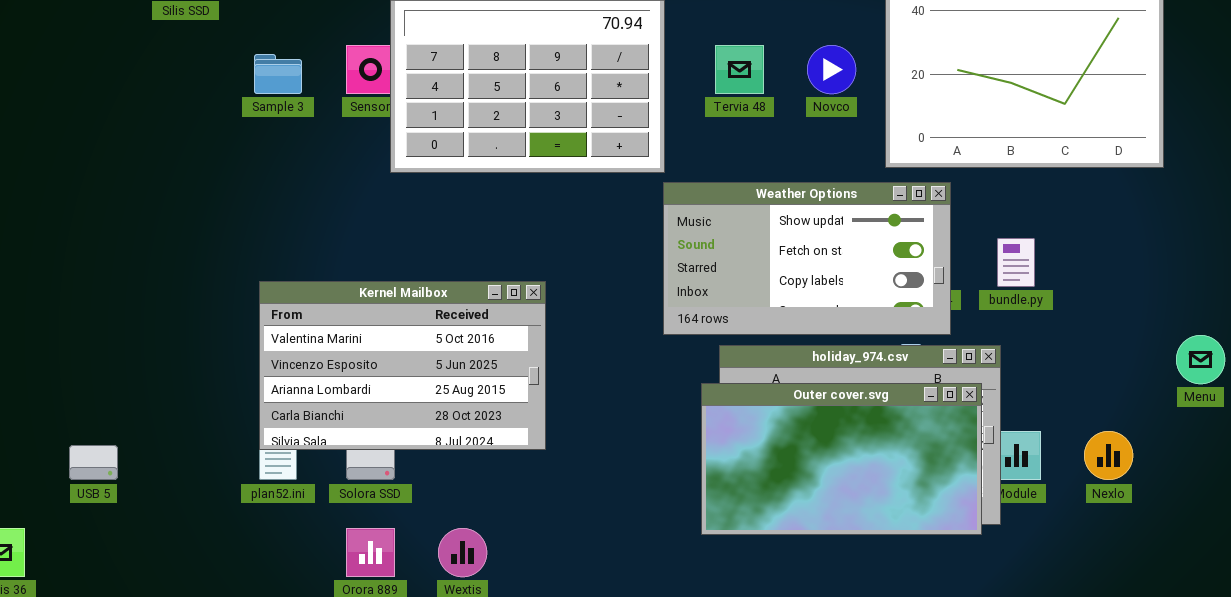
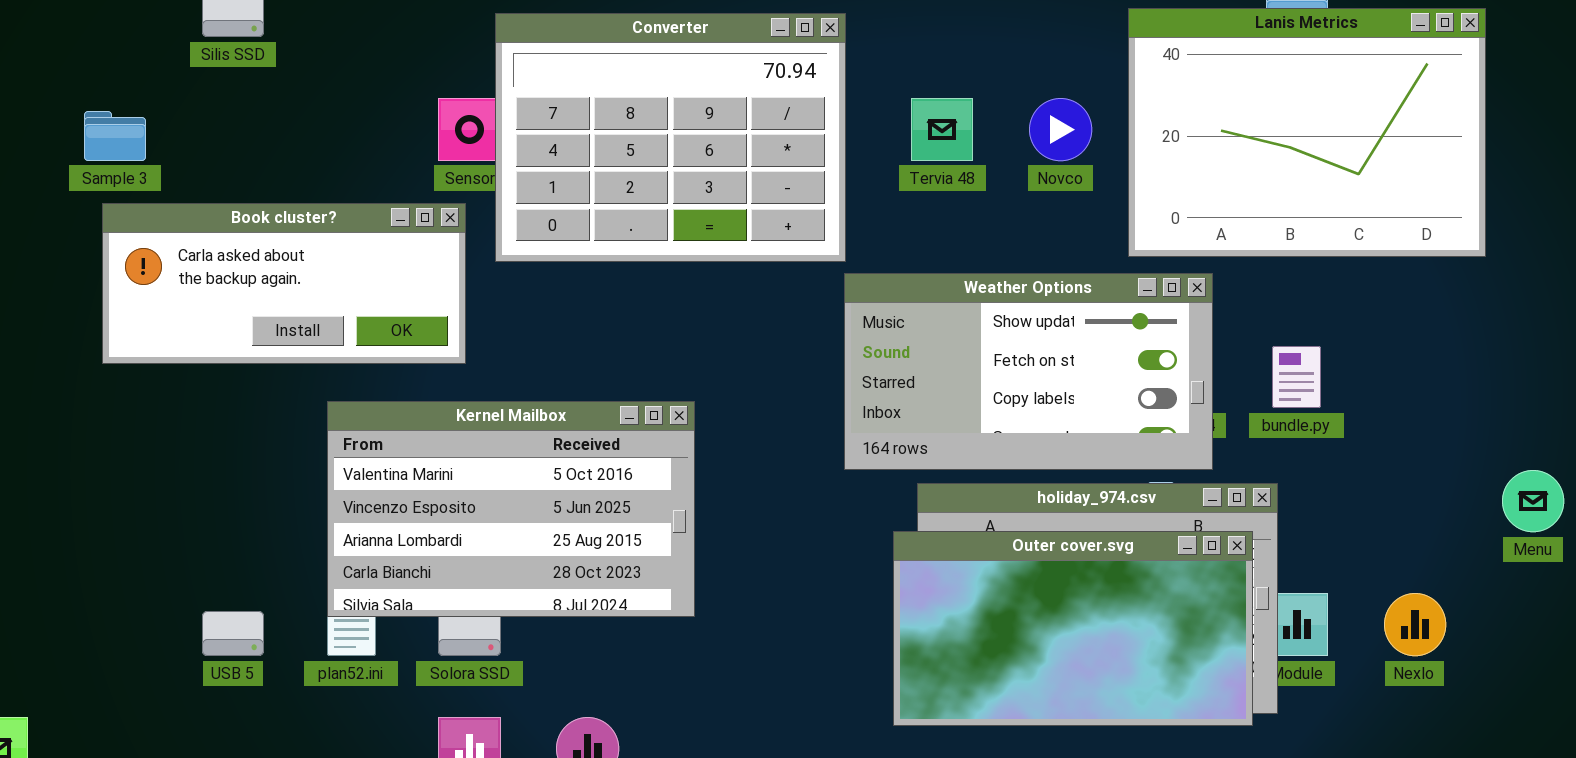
Sample 3: [254,54,302,94] -> [84,111,146,161], moved
Book cluster?: none -> [102,203,466,364], opened
USB 5: [69,445,118,480] -> [202,611,264,656], moved

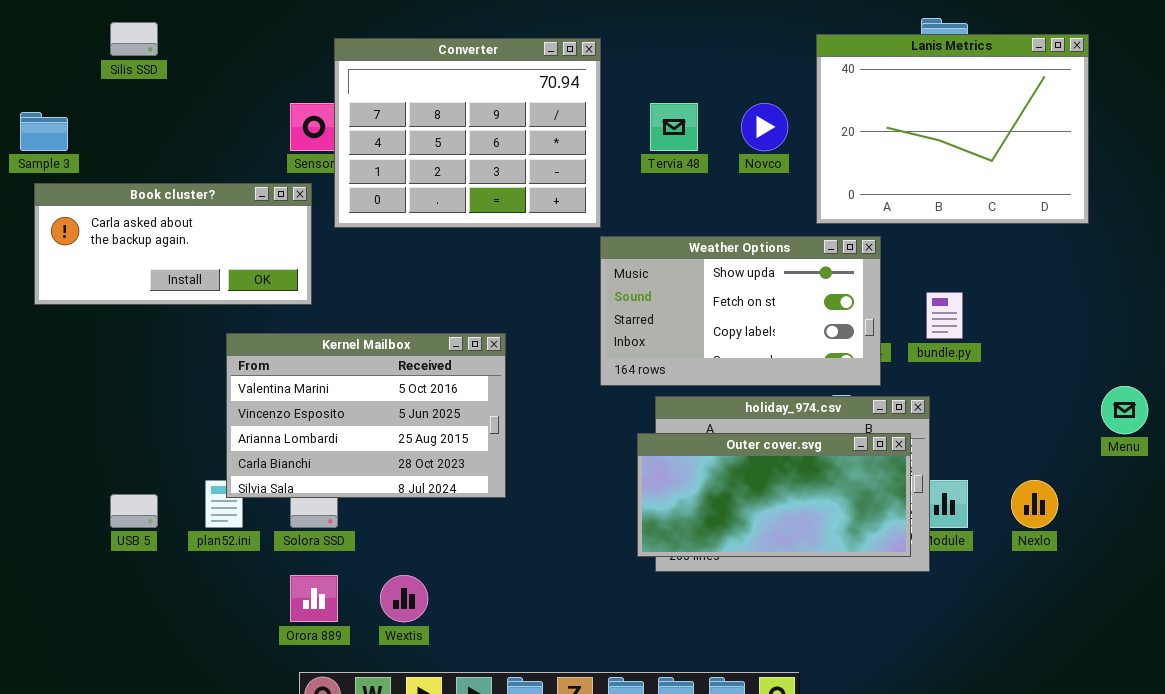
Kernel Mailbox: [327,401,695,617] -> [226,333,506,498], moved
Outer cover.svg: [893,531,1253,726] -> [637,433,911,557], resized

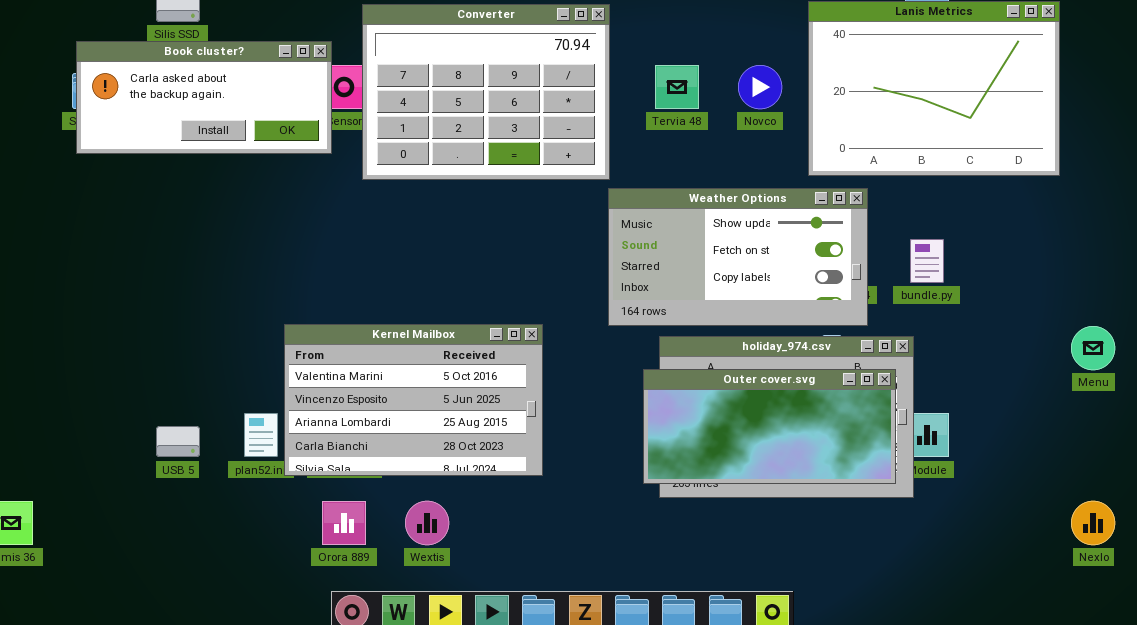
Book cluster?: [34,183,312,305] -> [76,41,332,154], moved
Kernel Mailbox: [226,333,506,498] -> [284,324,543,476], moved
Nexlo: [1011,480,1058,528] -> [1071,501,1115,545], moved

